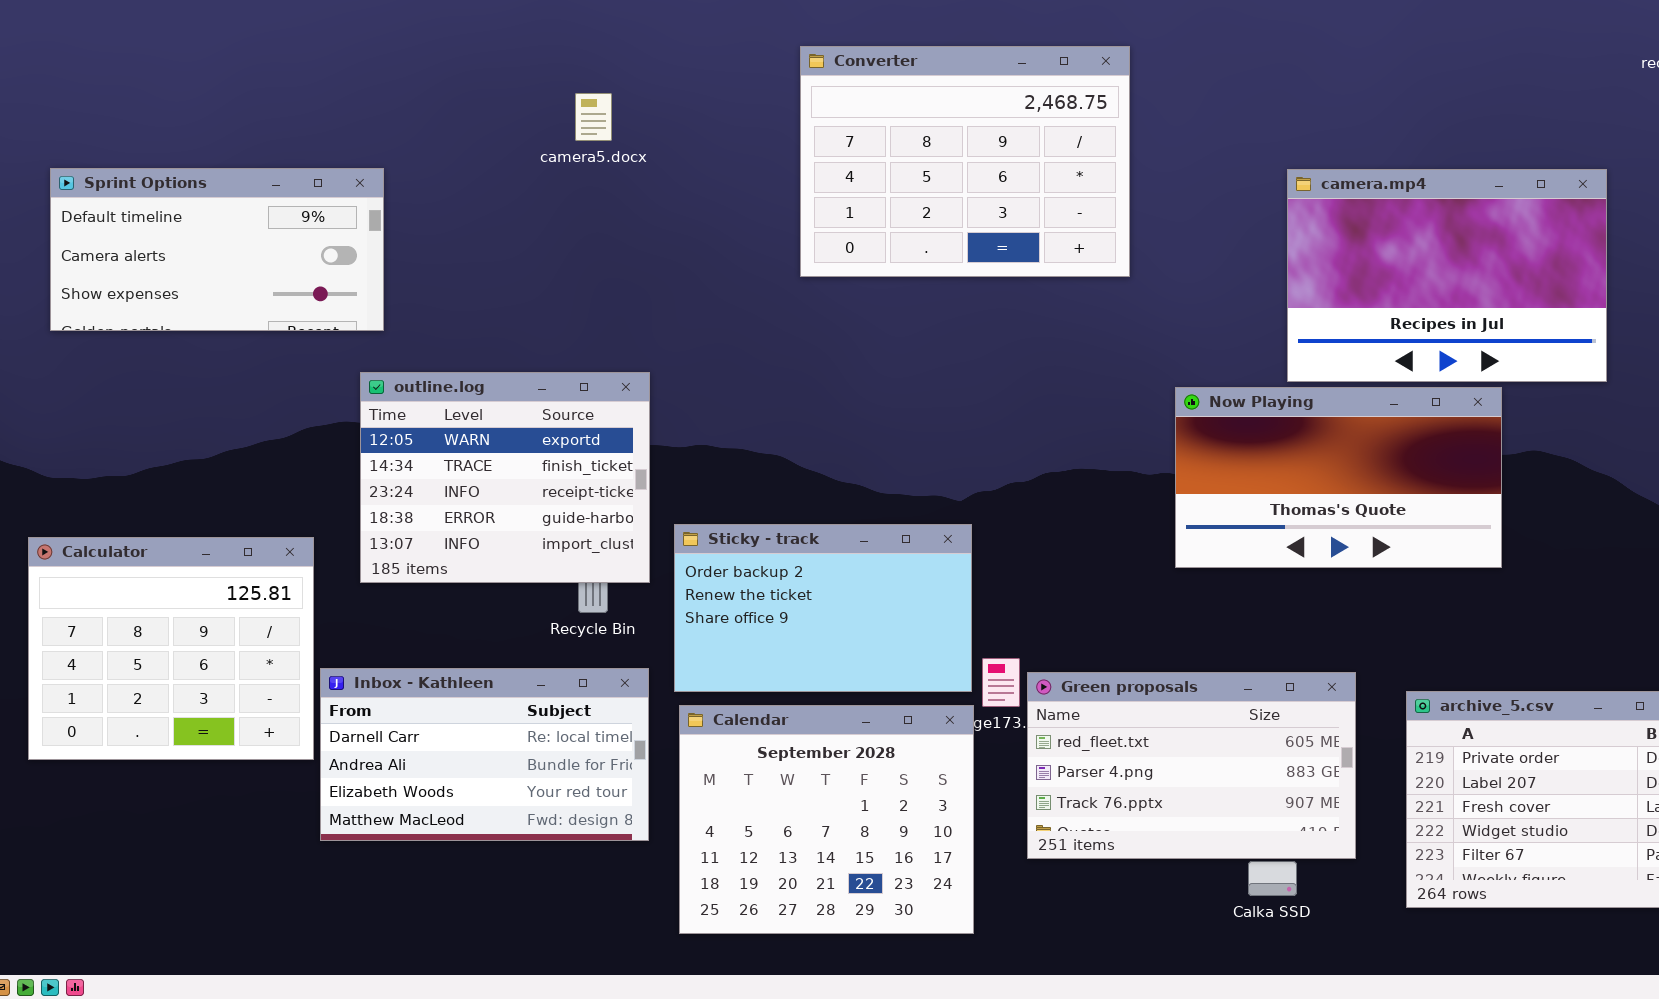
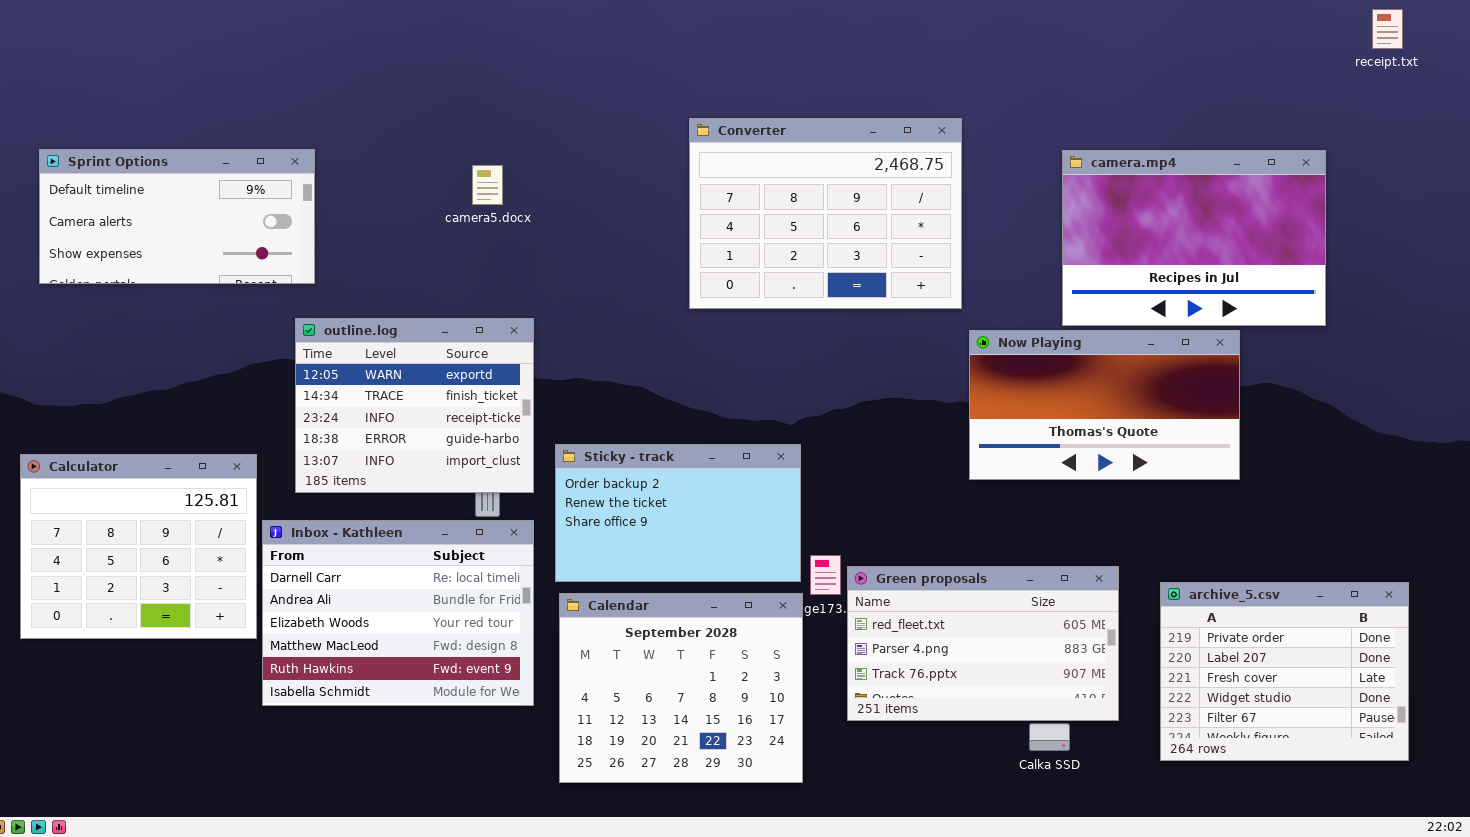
Converter: [800,46,1130,277] -> [689,118,962,309], moved
camera5.docx: [575,93,612,141] -> [472,165,503,205], moved
Inbox - Kathleen: [320,668,649,841] -> [262,520,534,706], resized

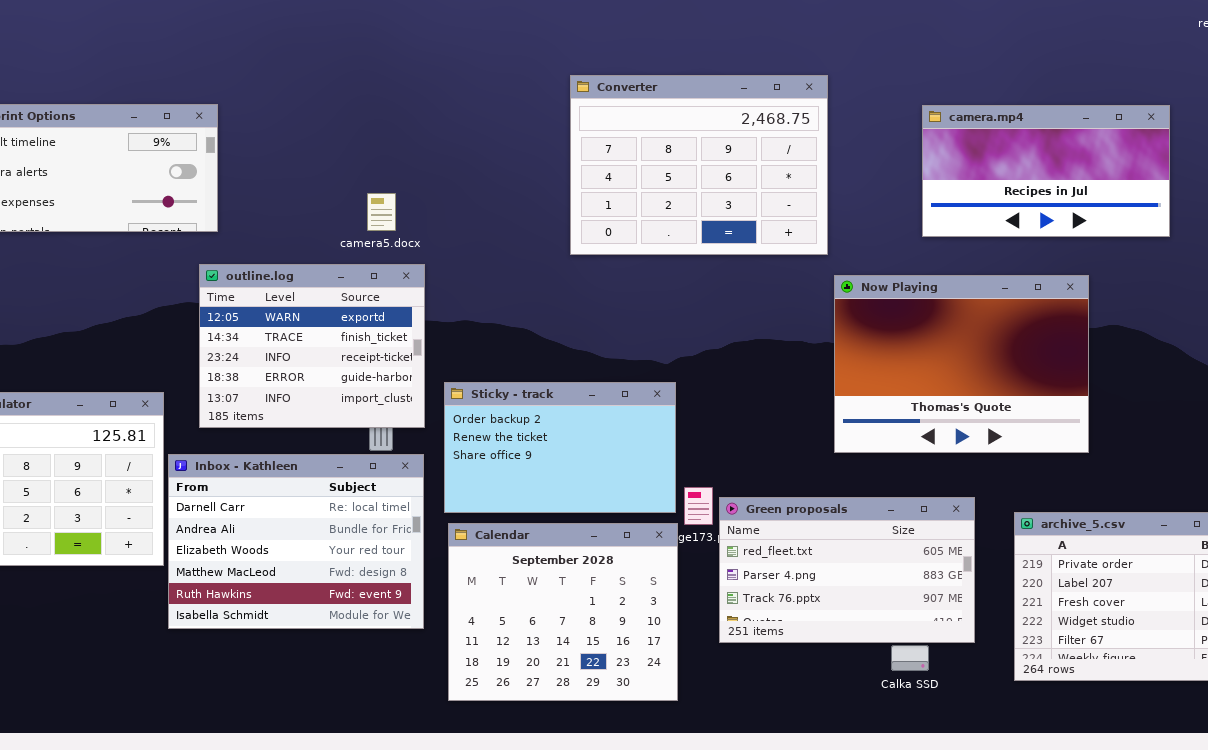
camera.mp4: [1062,150,1326,326] -> [922,105,1170,237], resized
camera5.docx: [472,165,503,205] -> [367,193,396,231], moved
Now Playing: [969,330,1240,480] -> [834,275,1089,453], resized

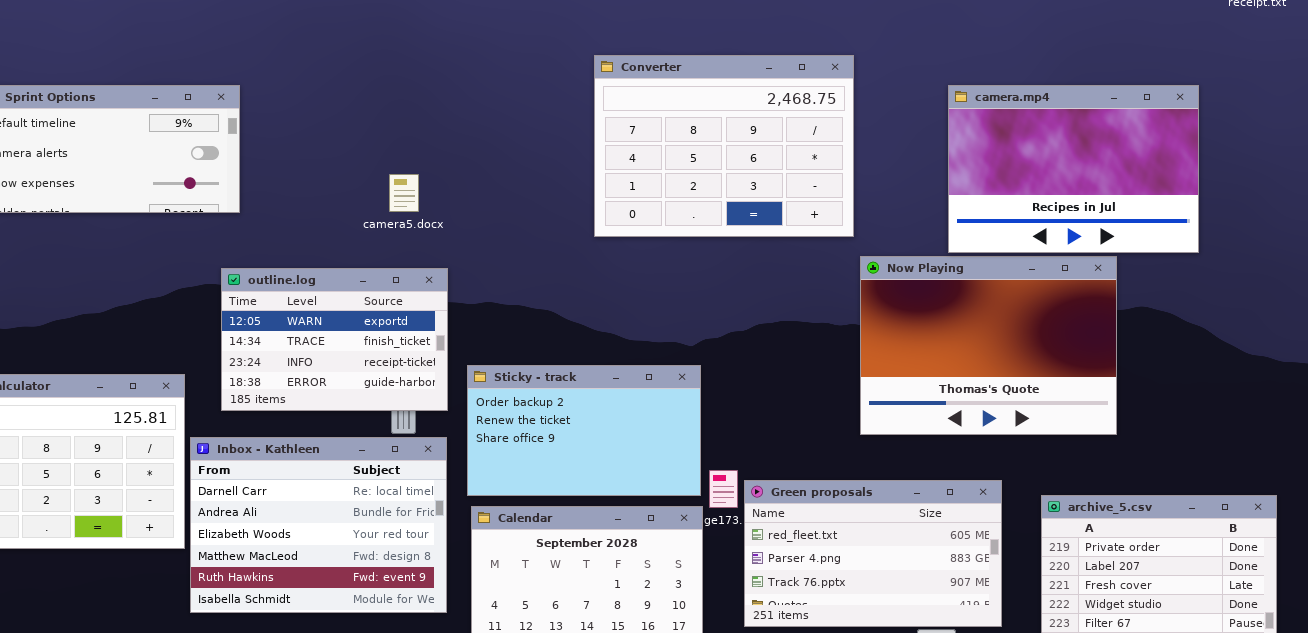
camera.mp4: [922,105,1170,237] -> [948,85,1199,253], resized
outline.log: [199,264,425,428] -> [221,268,448,411], resized

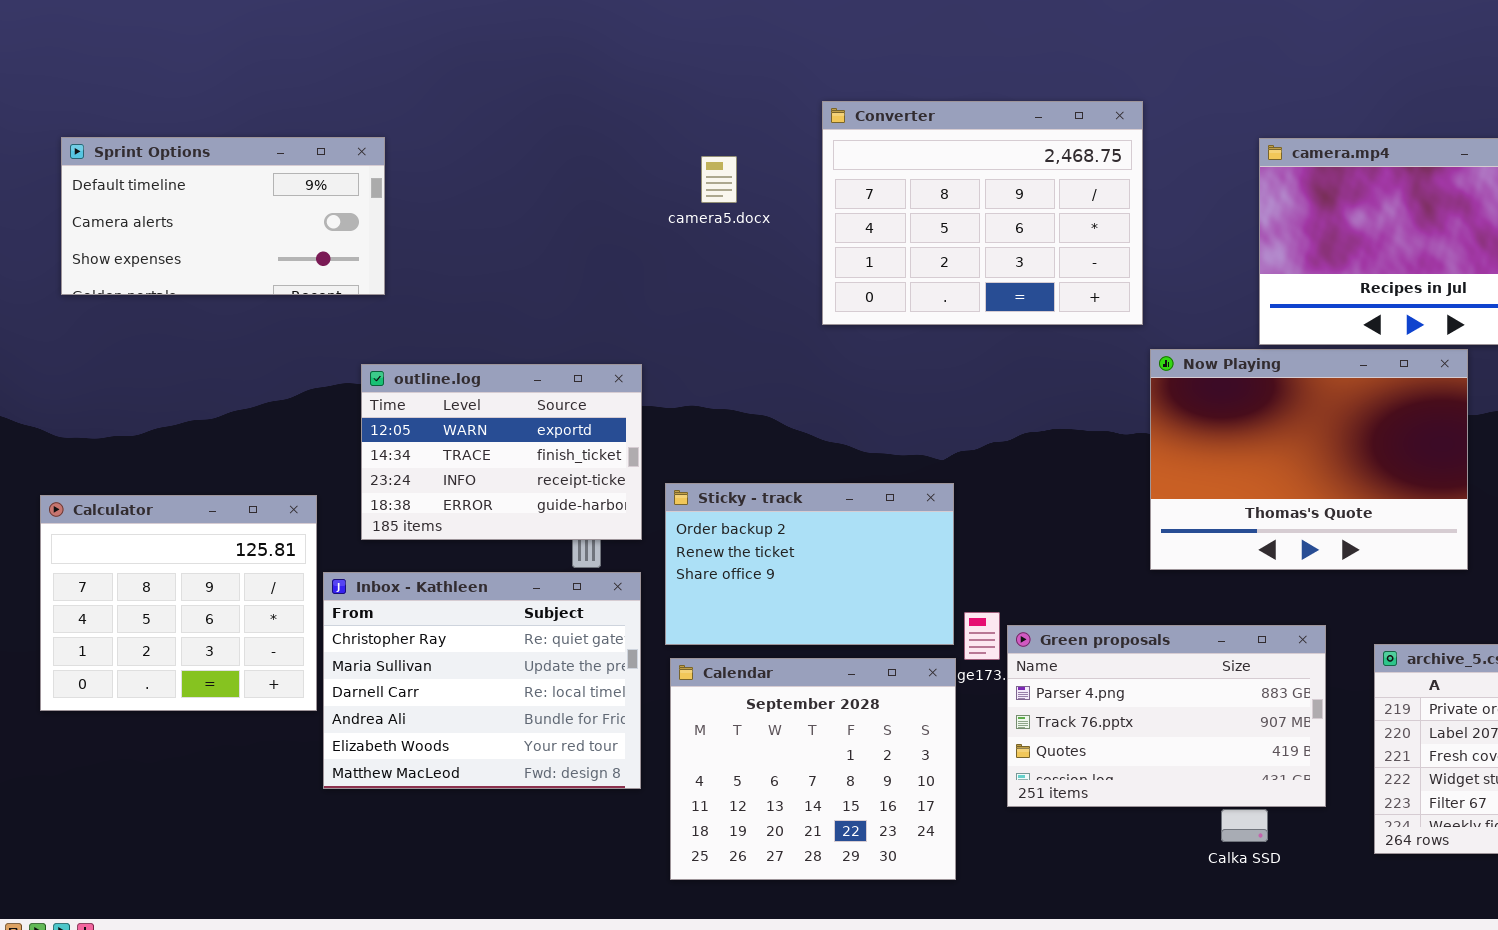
camera5.docx: [389,174,419,212] -> [701,156,737,203], moved
Inbox - Kathleen: [190,437,447,613] -> [323,572,641,789], scrolled up 2 rows
Green proposals: [744,480,1002,627] -> [1007,625,1326,807], scrolled down 1 row

